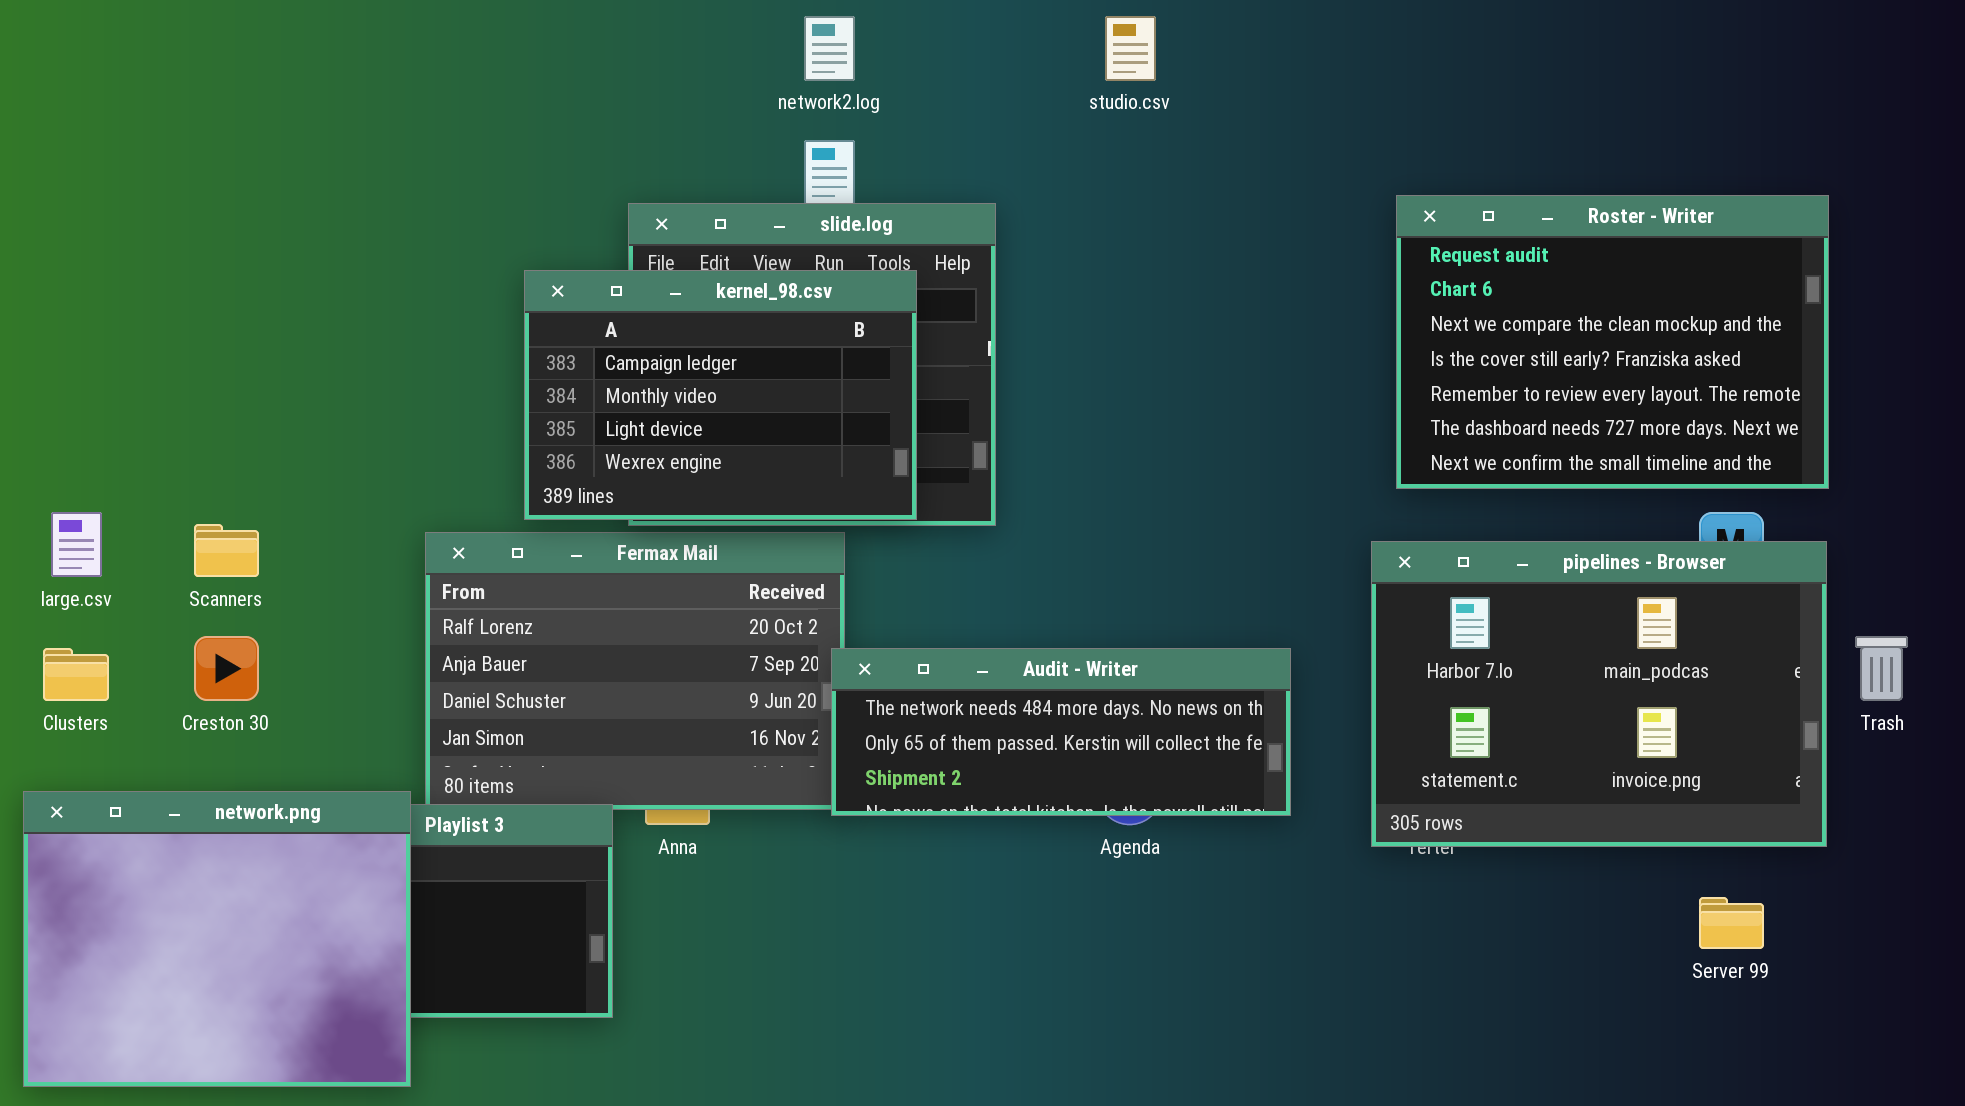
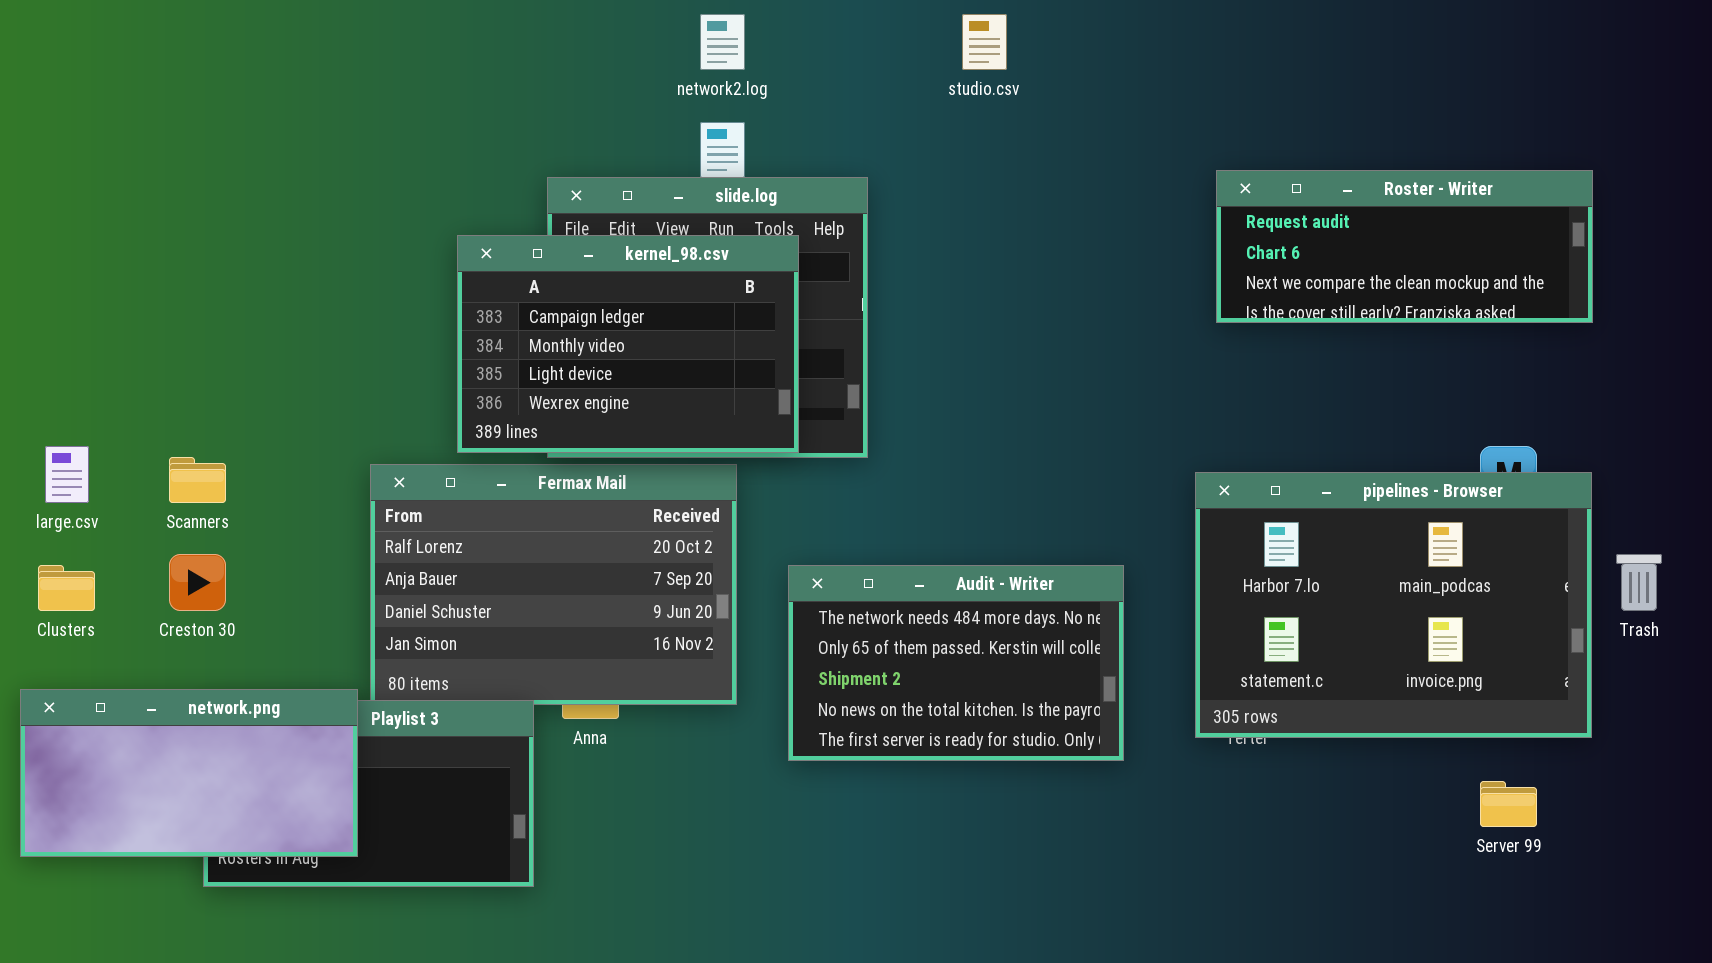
Roster - Writer: [1396,195,1829,489] -> [1216,170,1593,323], resized
Audit - Writer: [831,648,1291,816] -> [788,565,1124,761], resized
network.png: [23,791,411,1087] -> [20,689,358,857], resized

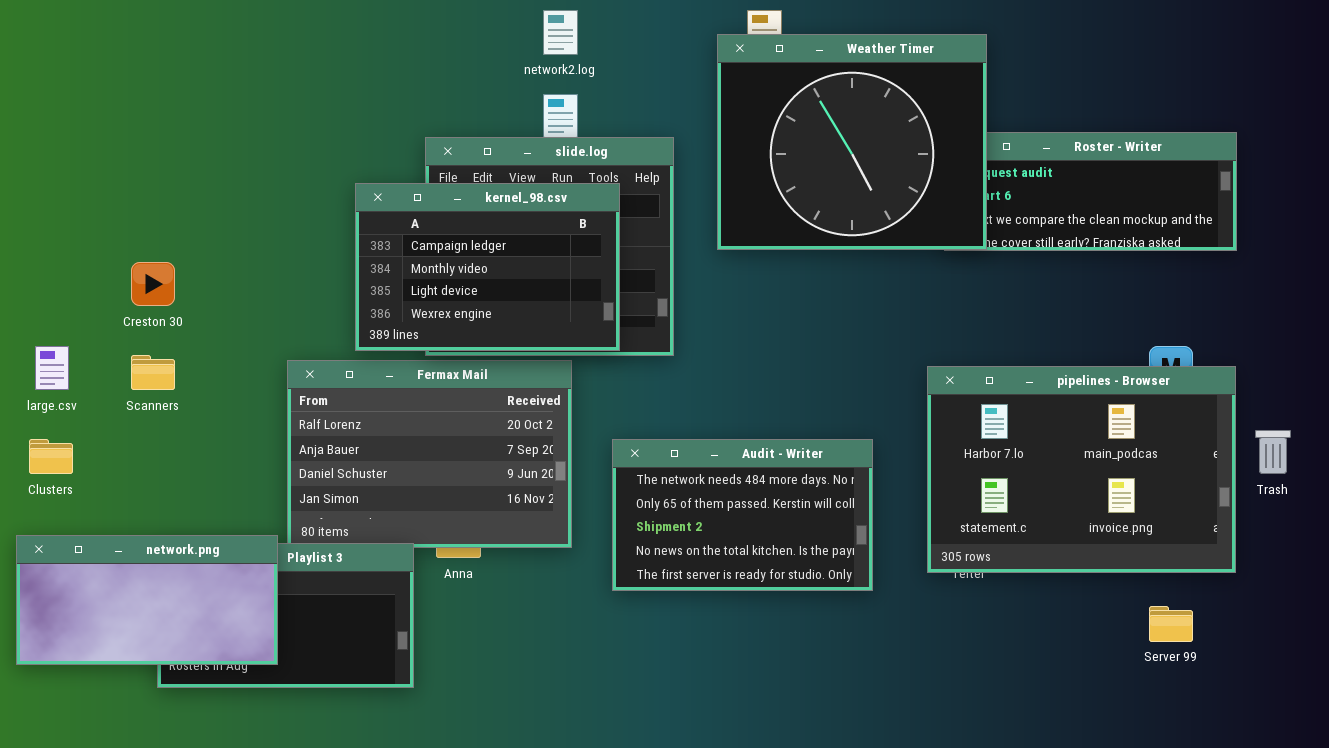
Weather Timer: none -> [717,34,987,250], opened
Creston 30: [169,554,226,611] -> [131,262,175,306], moved

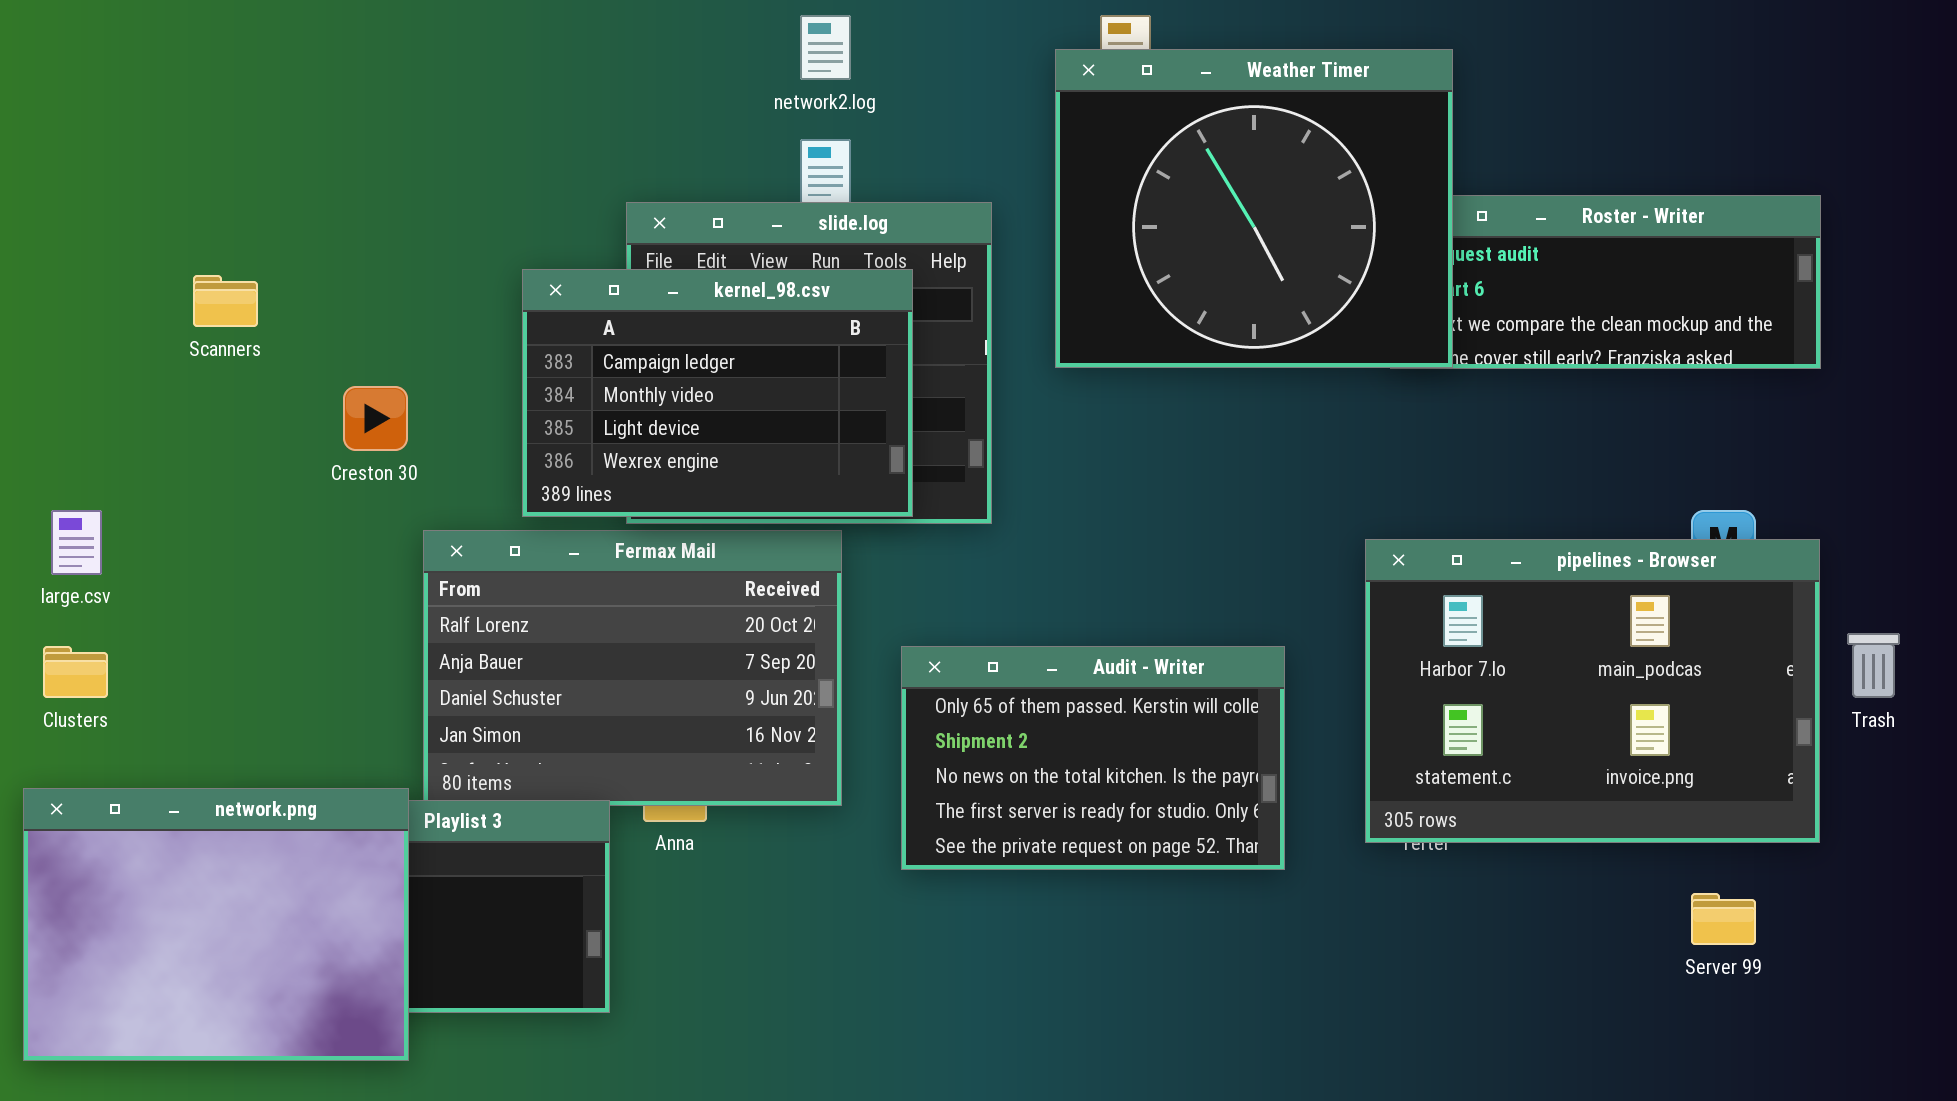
Creston 30: [131,262,175,306] -> [343,386,408,451], moved
Scanners: [131,355,175,390] -> [193,275,258,327], moved
Audit - Writer: [612,439,873,591] -> [901,646,1285,870], scrolled down 1 row
network.png: [16,535,278,665] -> [23,788,409,1061], resized

